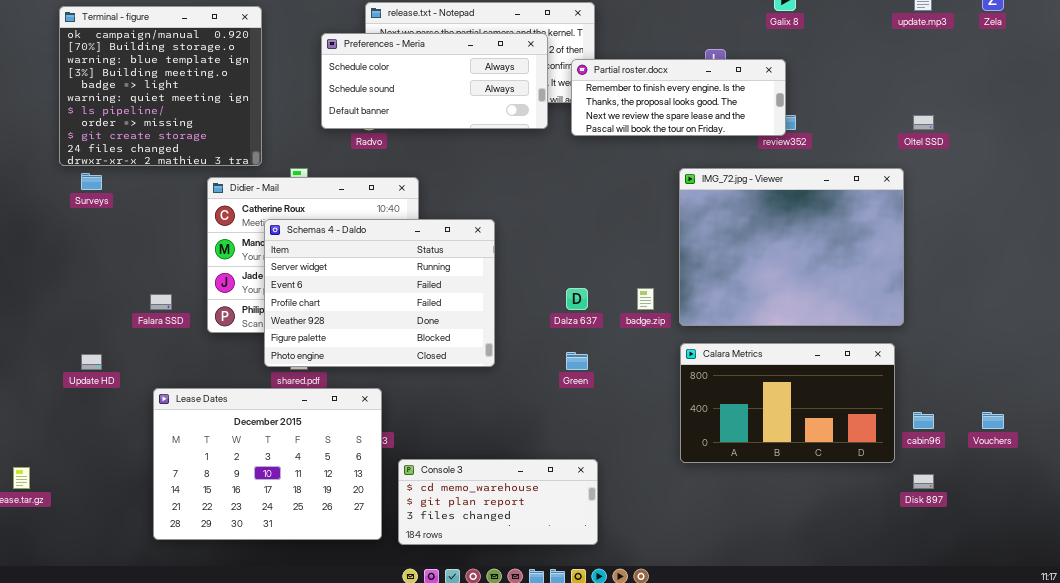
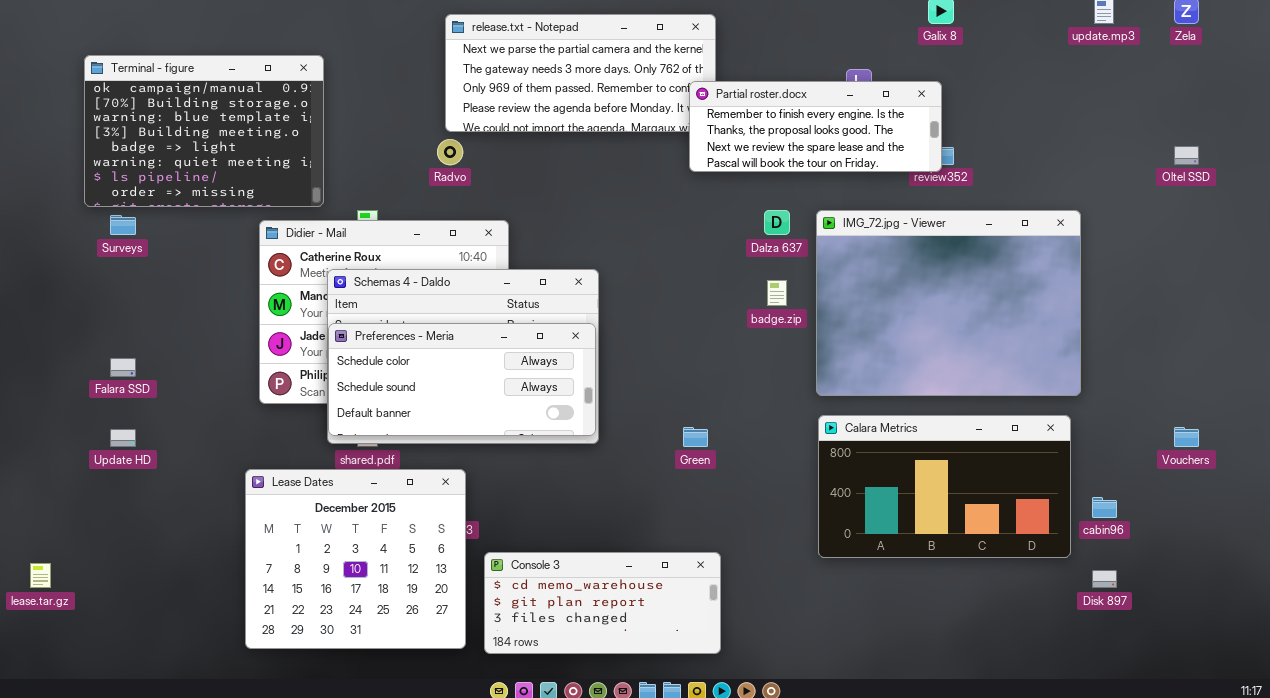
Terminal - figure: [59,6,262,166] -> [84,55,324,207], resized
Preferences - Meria: [321,33,548,129] -> [328,323,596,436], moved
Oltel SSD: [913,115,934,130] -> [1174,146,1199,165], moved
Dalza 637: [566,288,588,310] -> [764,210,790,235], moved
badge.zip: [637,288,654,310] -> [767,280,787,306], moved
Falara SSD: [150,294,172,310] -> [110,358,136,377], moved
Lease Dates: [153,388,382,540] -> [245,469,466,649], resized
Vouchers: [982,412,1004,429] -> [1174,427,1199,447], moved

